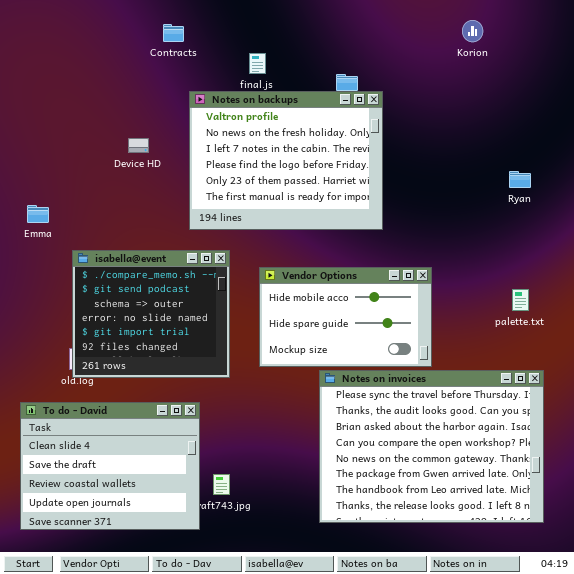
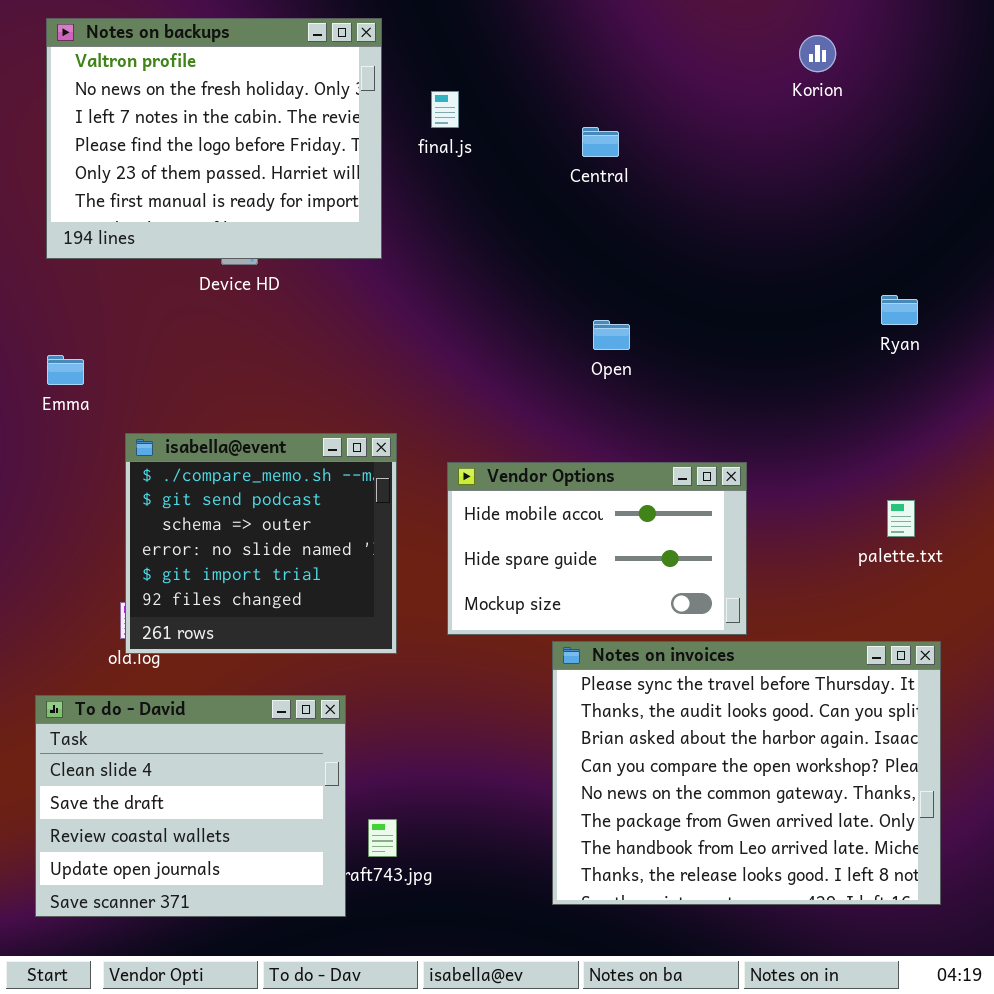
Notes on backups: [189,91,383,230] -> [46,18,382,259], moved

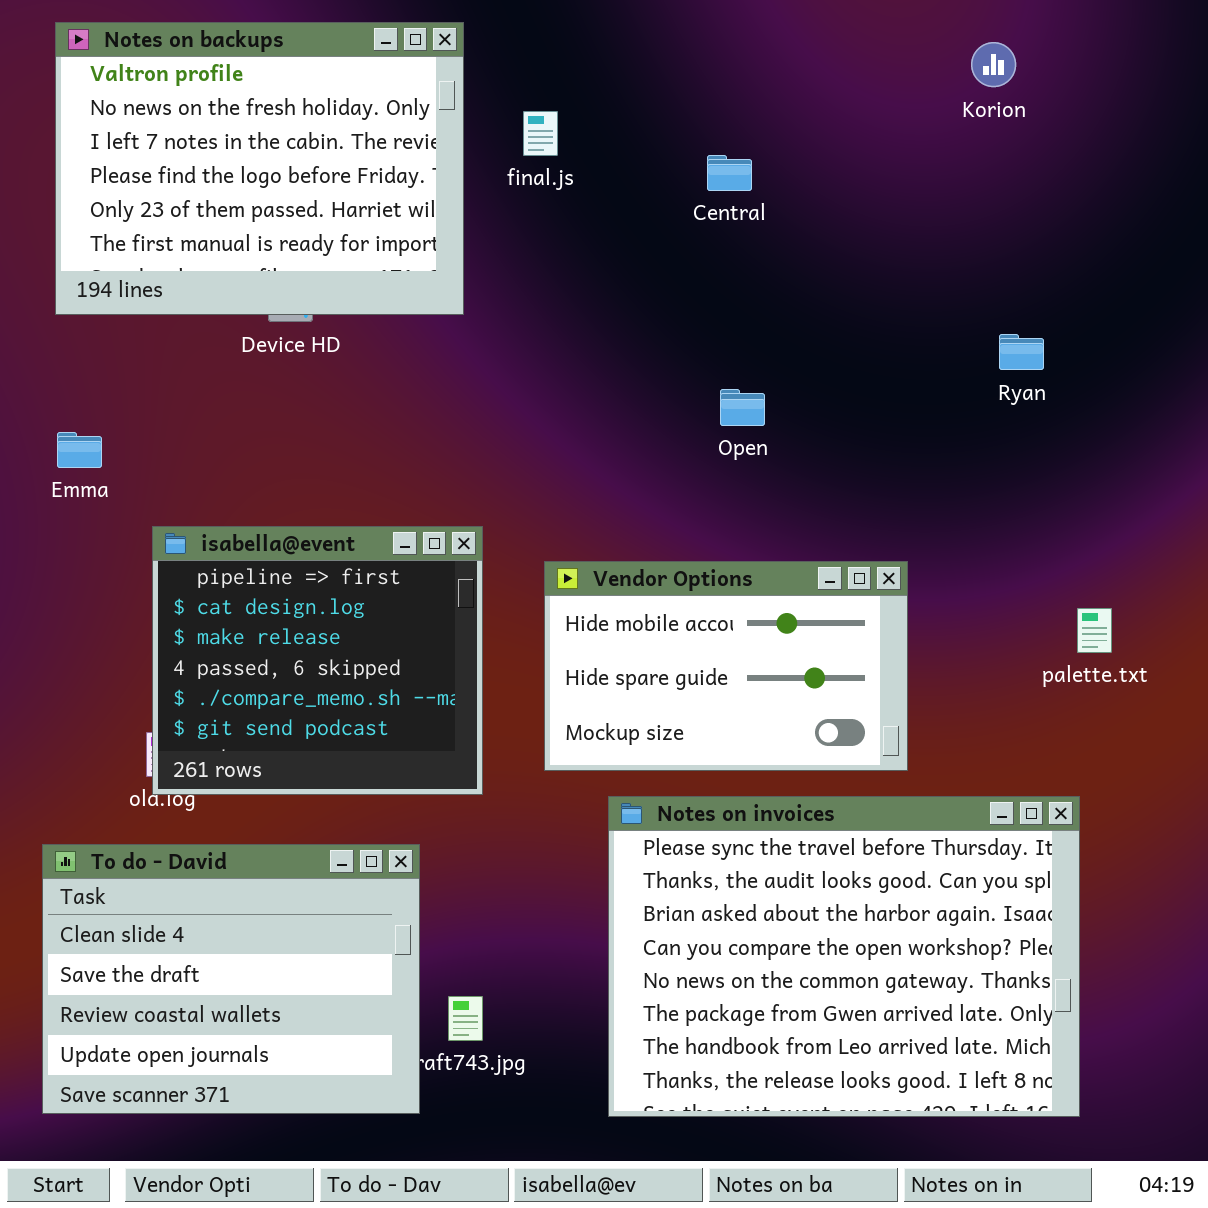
Ryan: [881,295,918,325] -> [999,334,1044,370], moved
isabella@event: [125,433,397,654] -> [152,526,483,795], scrolled up 4 rows
Notes on invoices: [552,641,941,905] -> [608,796,1080,1117], moved

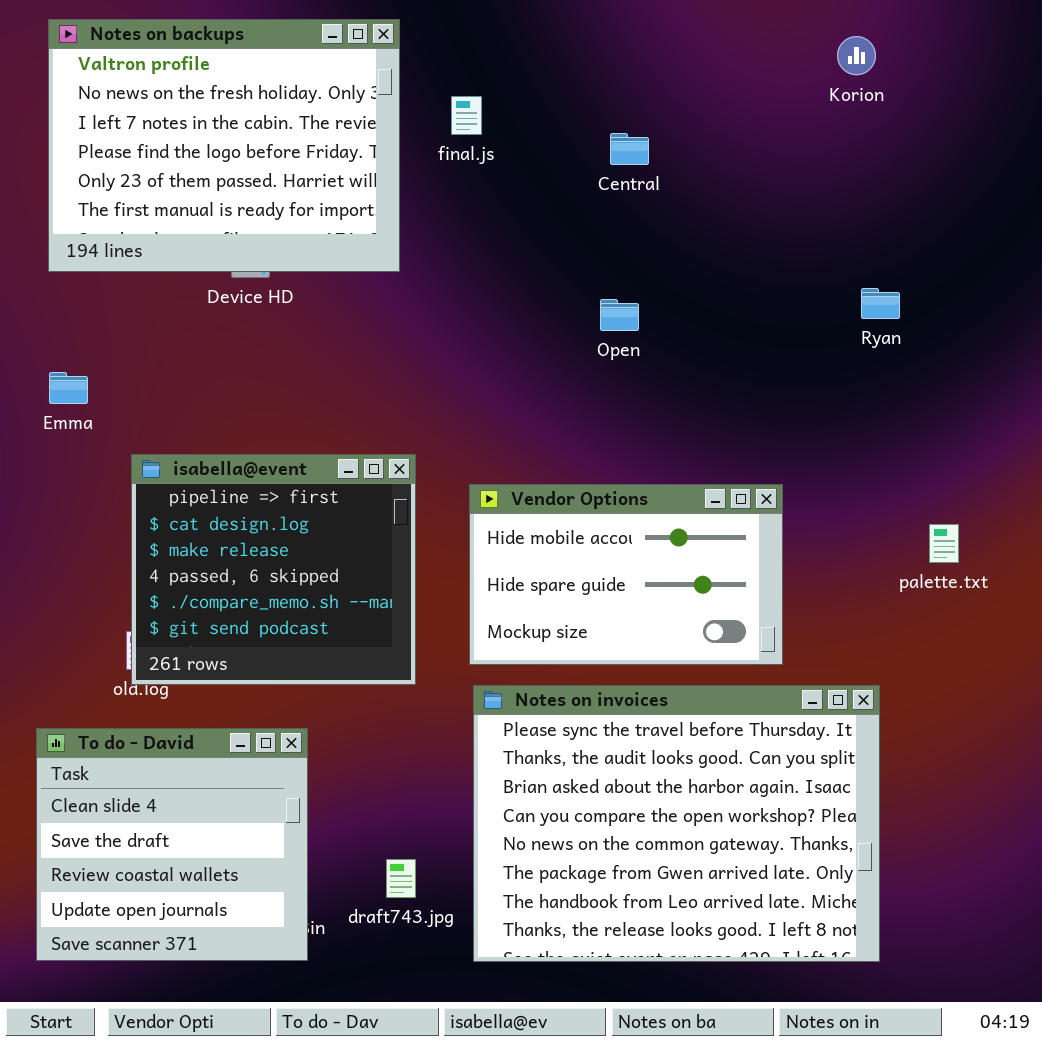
Open: [720,389,765,426] -> [600,299,639,331], moved
Notes on invoices: [608,796,1080,1117] -> [473,685,880,962], moved
To do - David: [42,844,420,1114] -> [36,728,308,961], resized

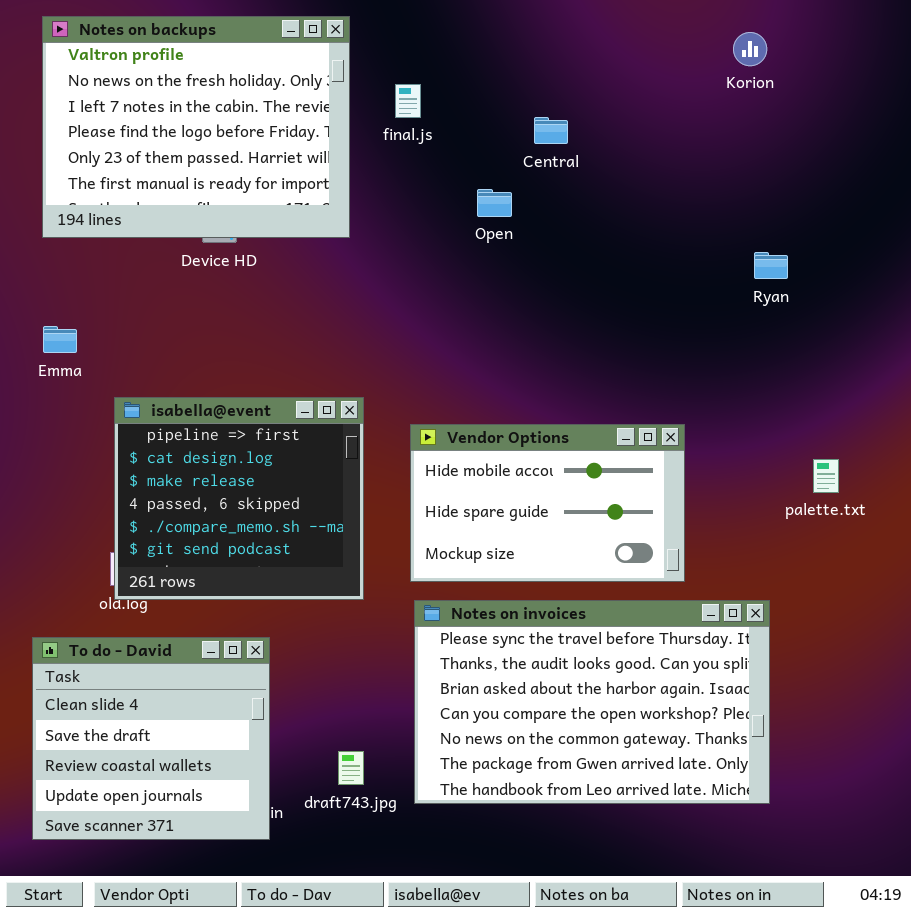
Open: [600,299,639,331] -> [477,189,512,217], moved
Notes on invoices: [473,685,880,962] -> [414,600,770,804], resized

